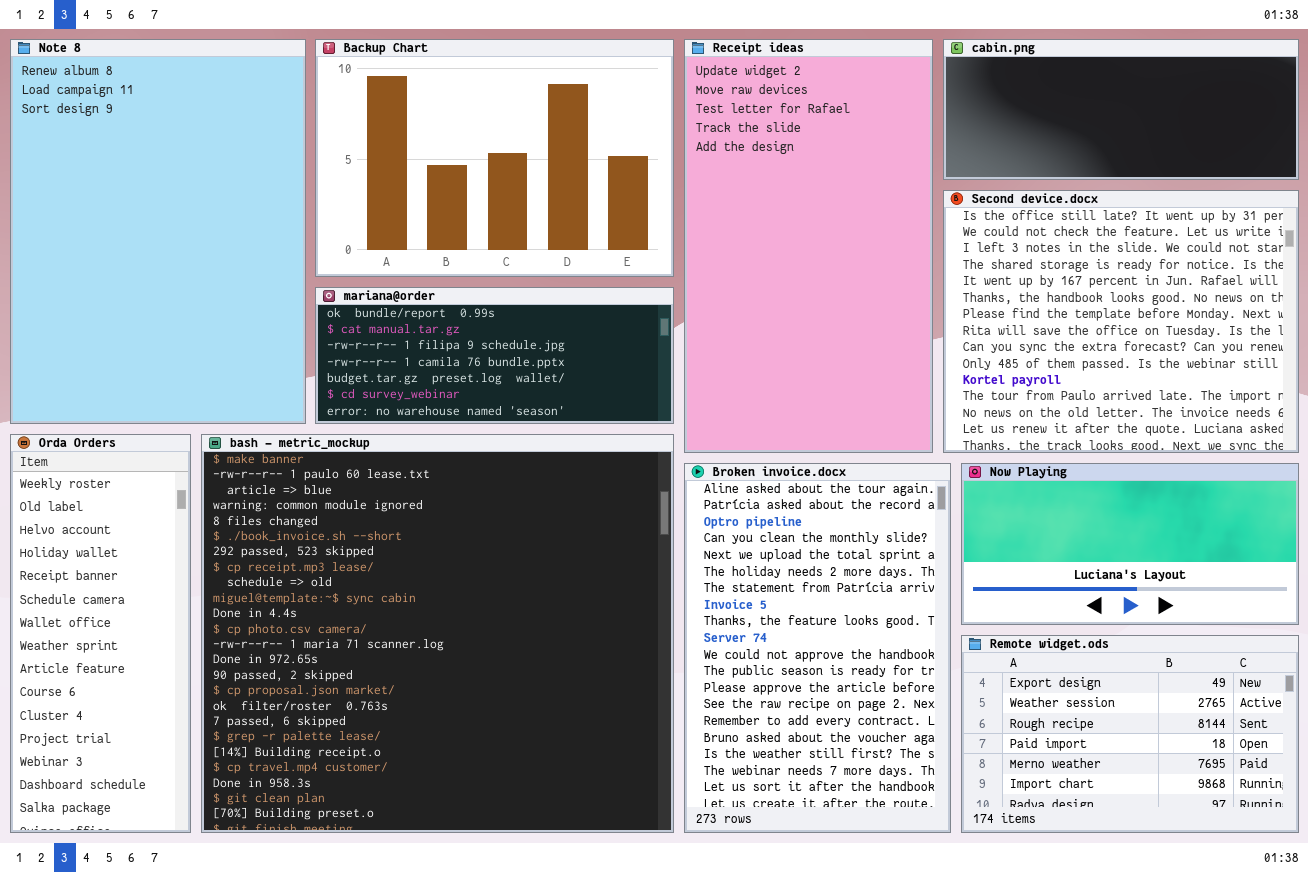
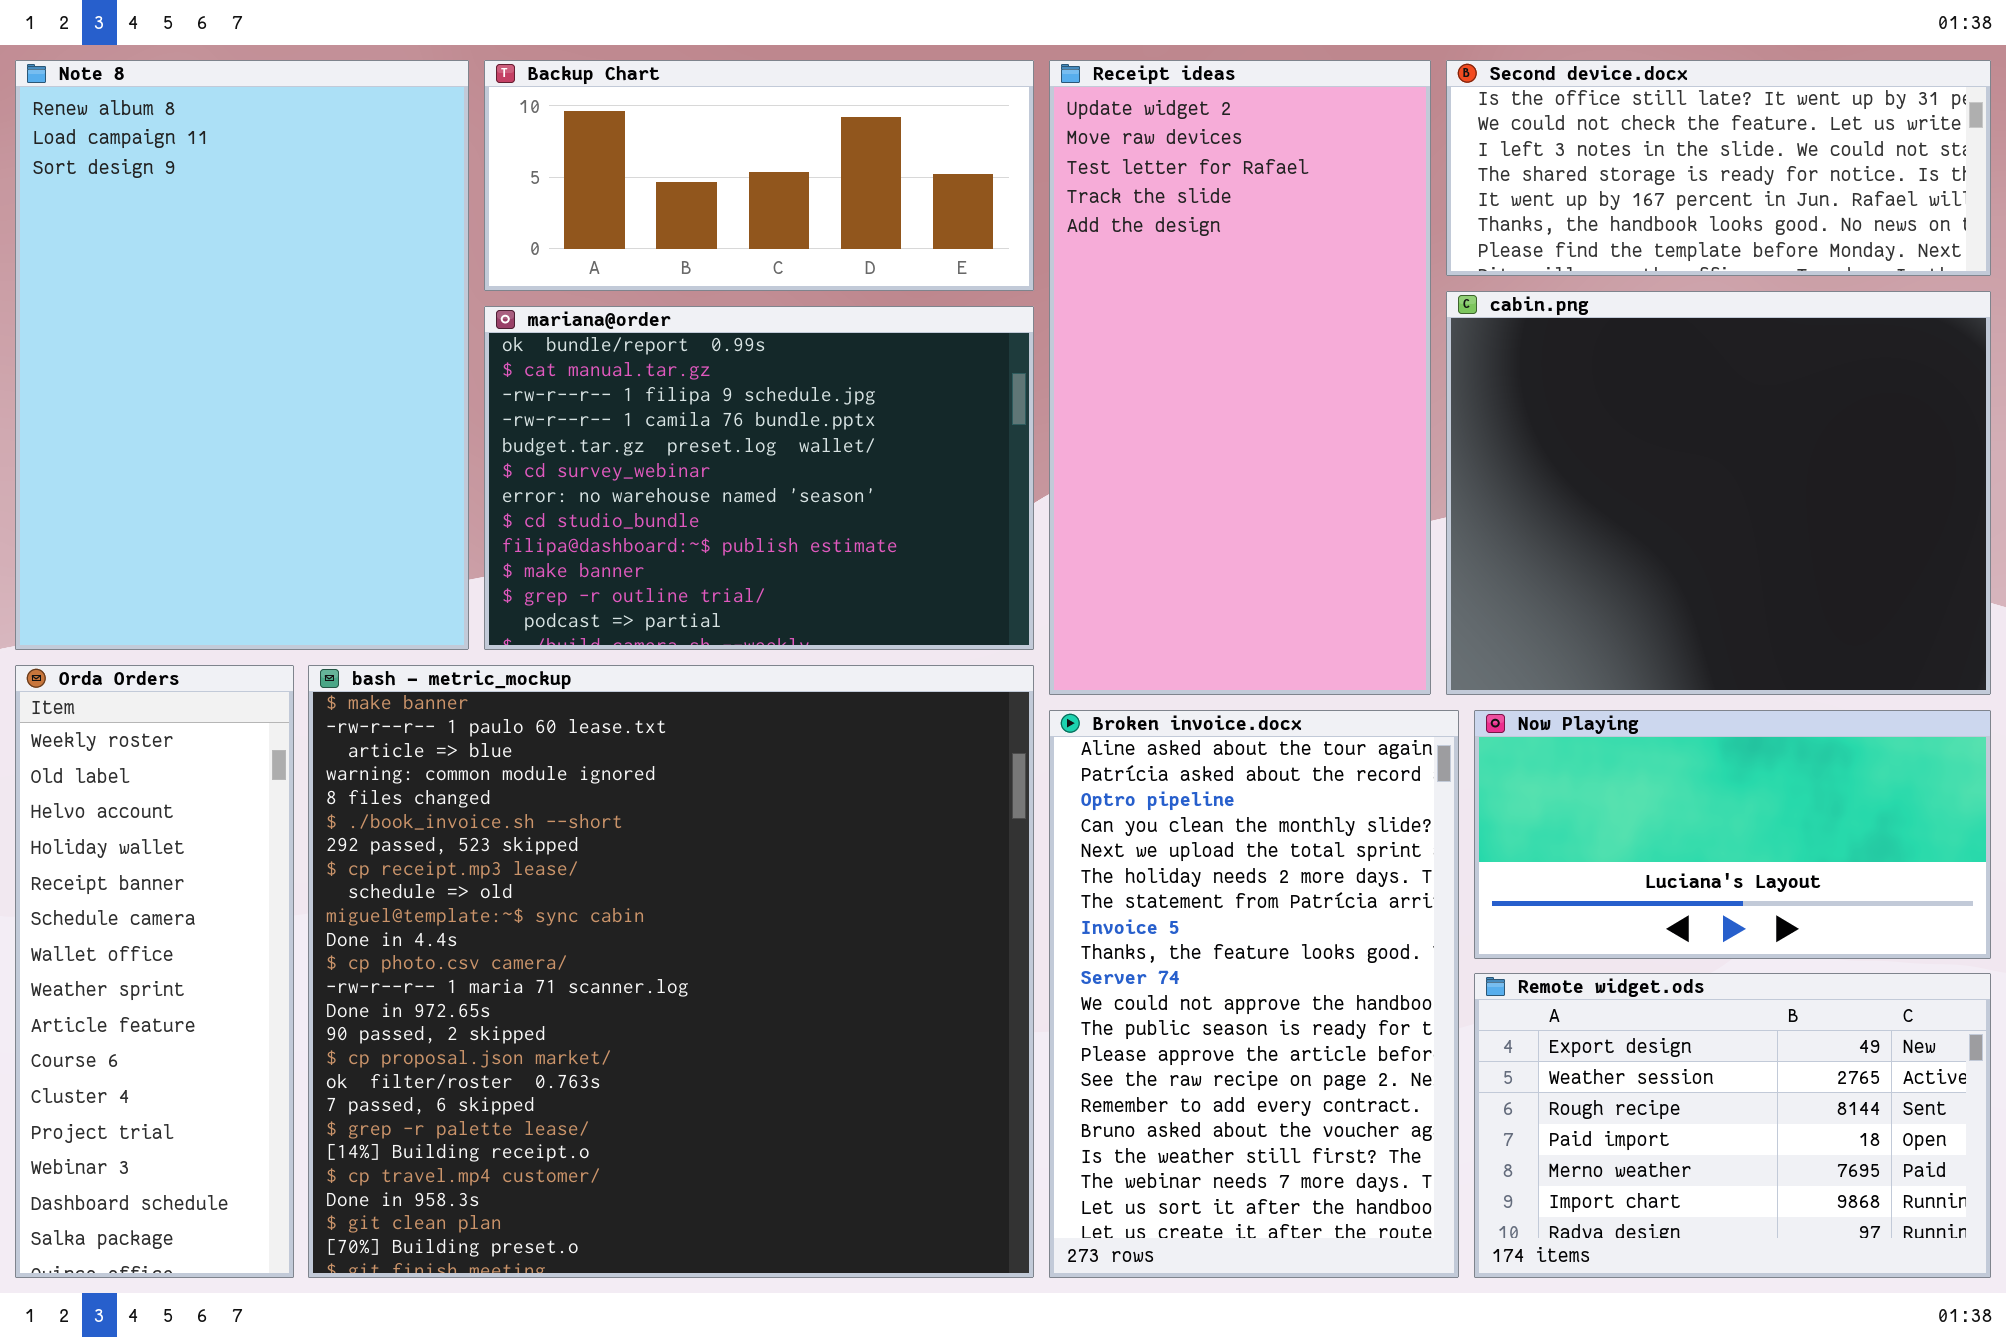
Backup Chart: [315,39,674,277] -> [484,60,1034,291], resized
cabin.png: [943,39,1299,180] -> [1446,291,1991,695], moved, resized
Second device.docx: [943,190,1299,453] -> [1446,60,1991,276], moved, resized
mariana@order: [315,287,674,424] -> [484,306,1034,650], resized

